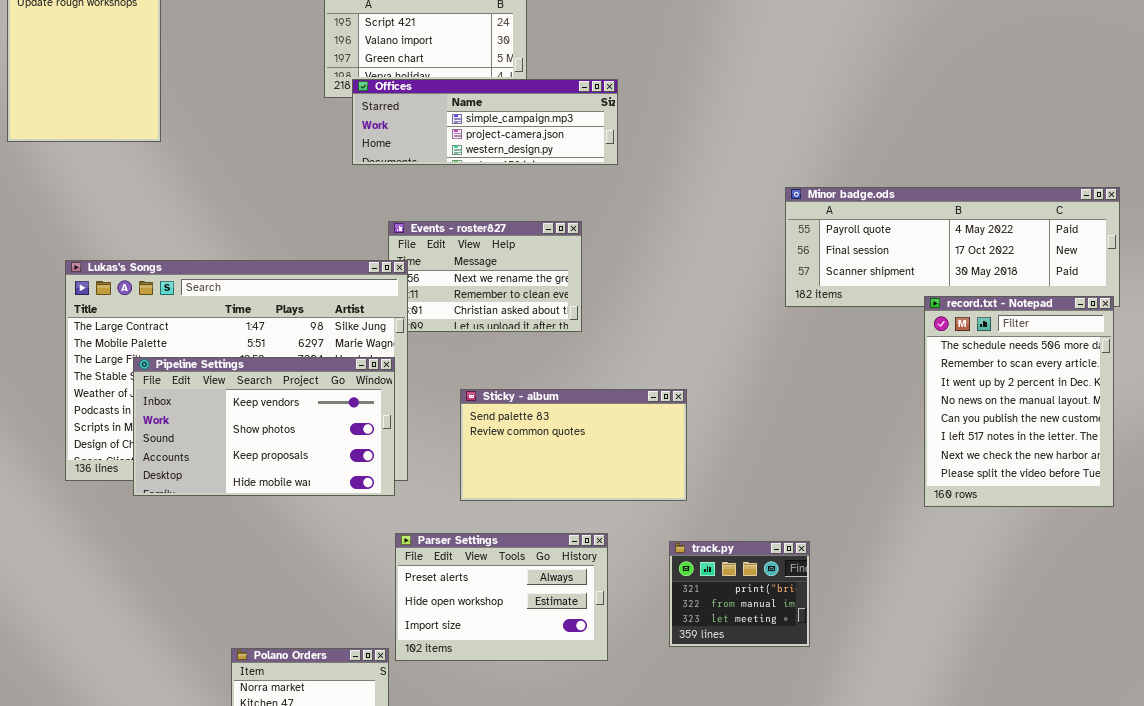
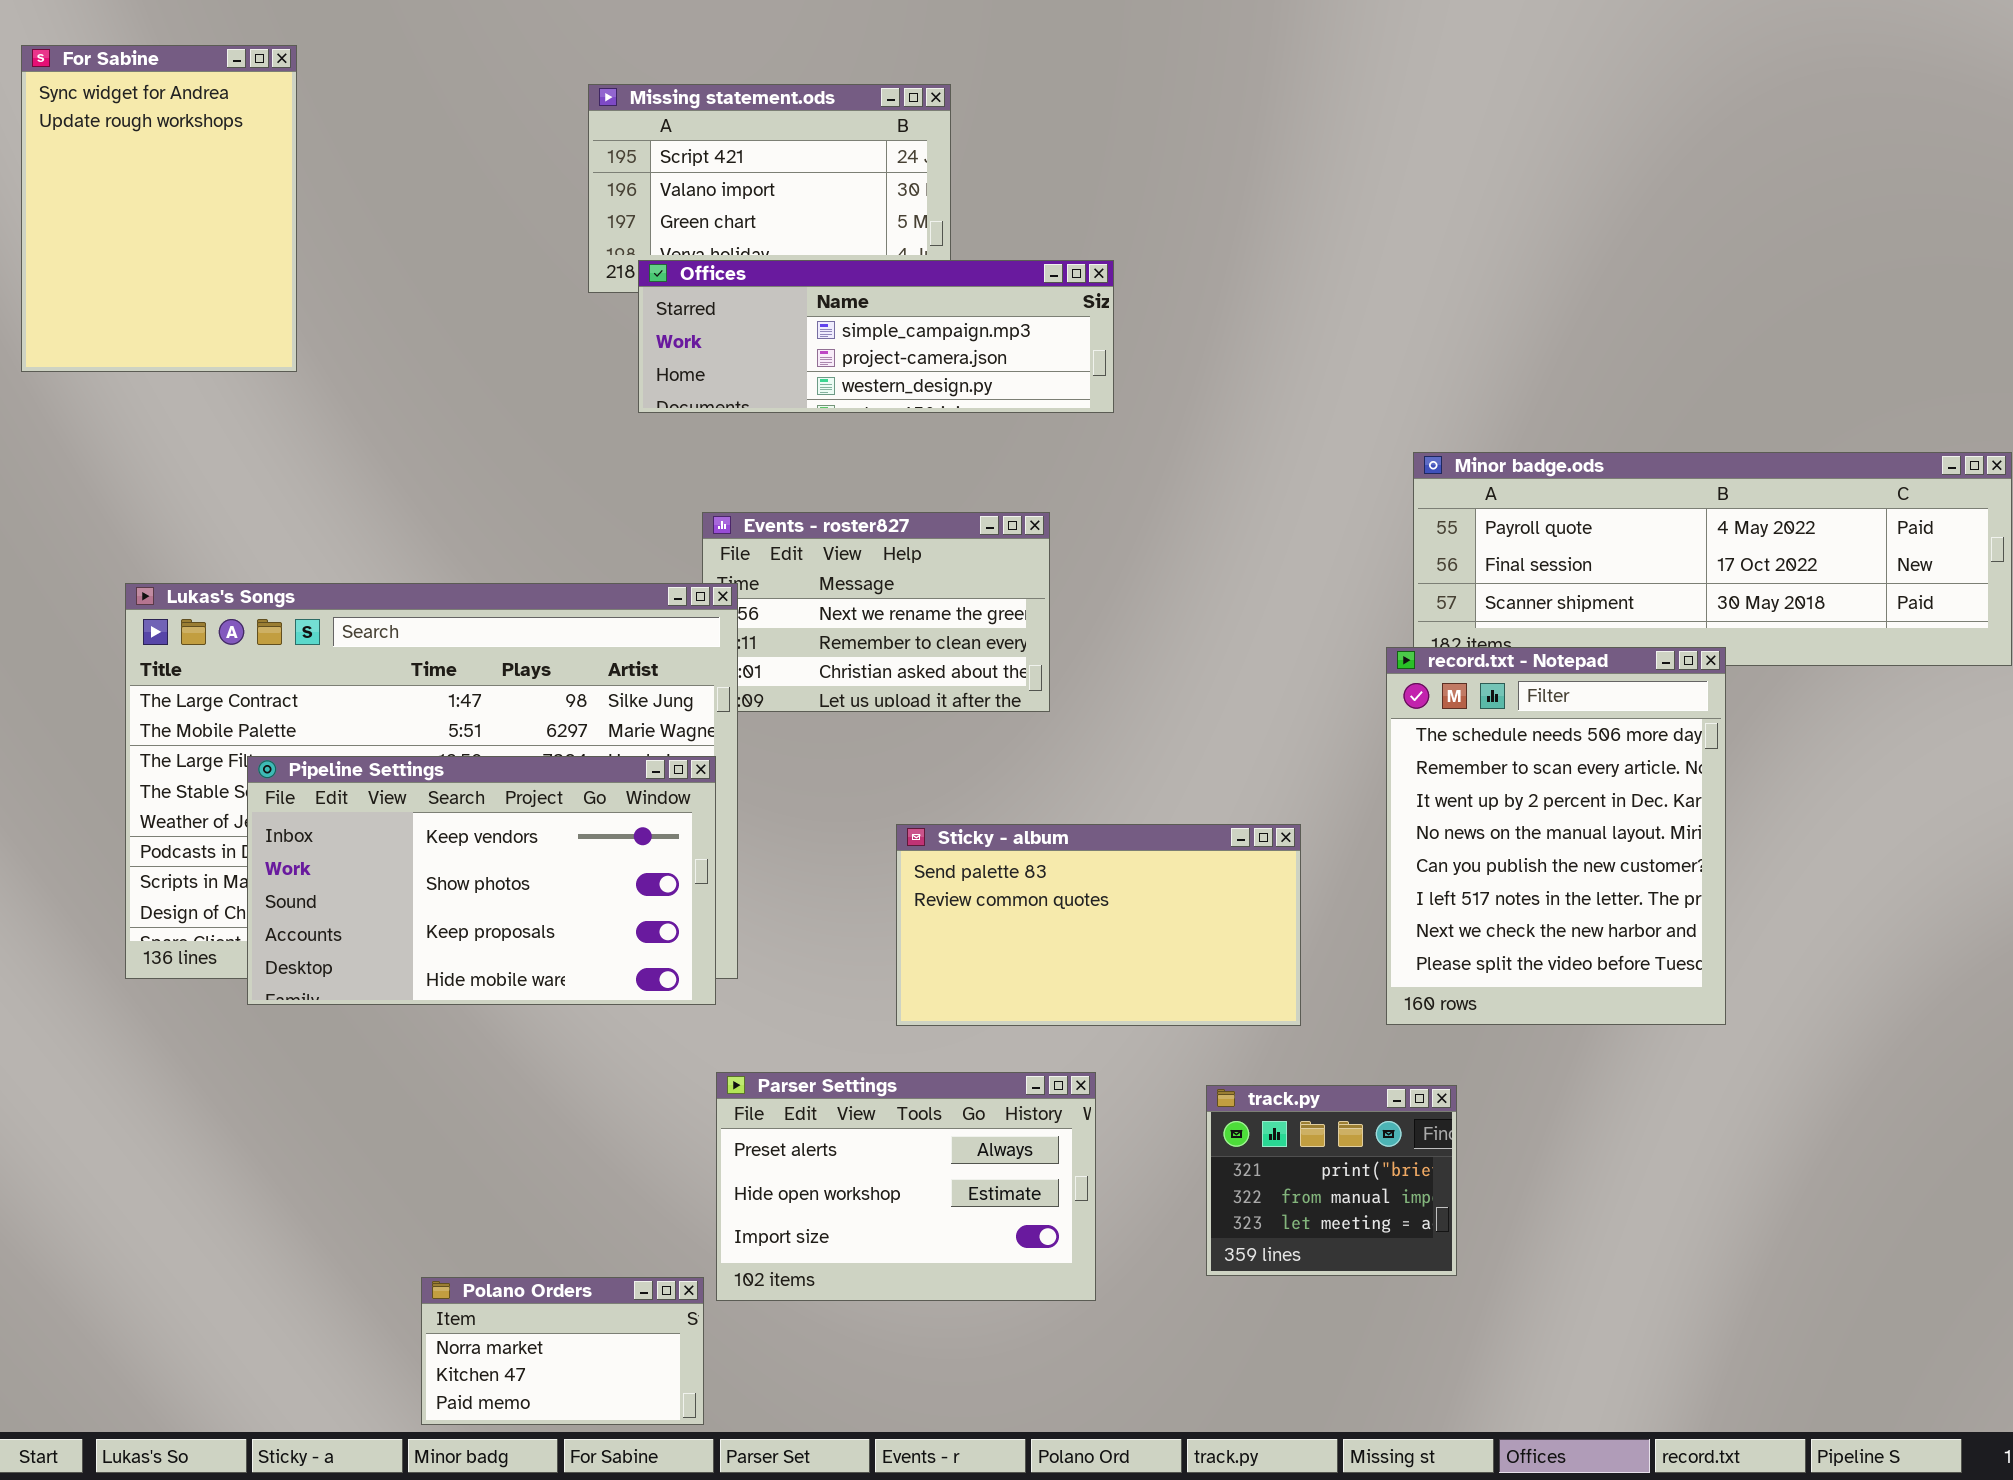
record.txt - Notepad: [924,296,1114,507] -> [1386,647,1726,1025], moved
Sticky - album: [460,389,687,501] -> [896,824,1301,1026], moved

